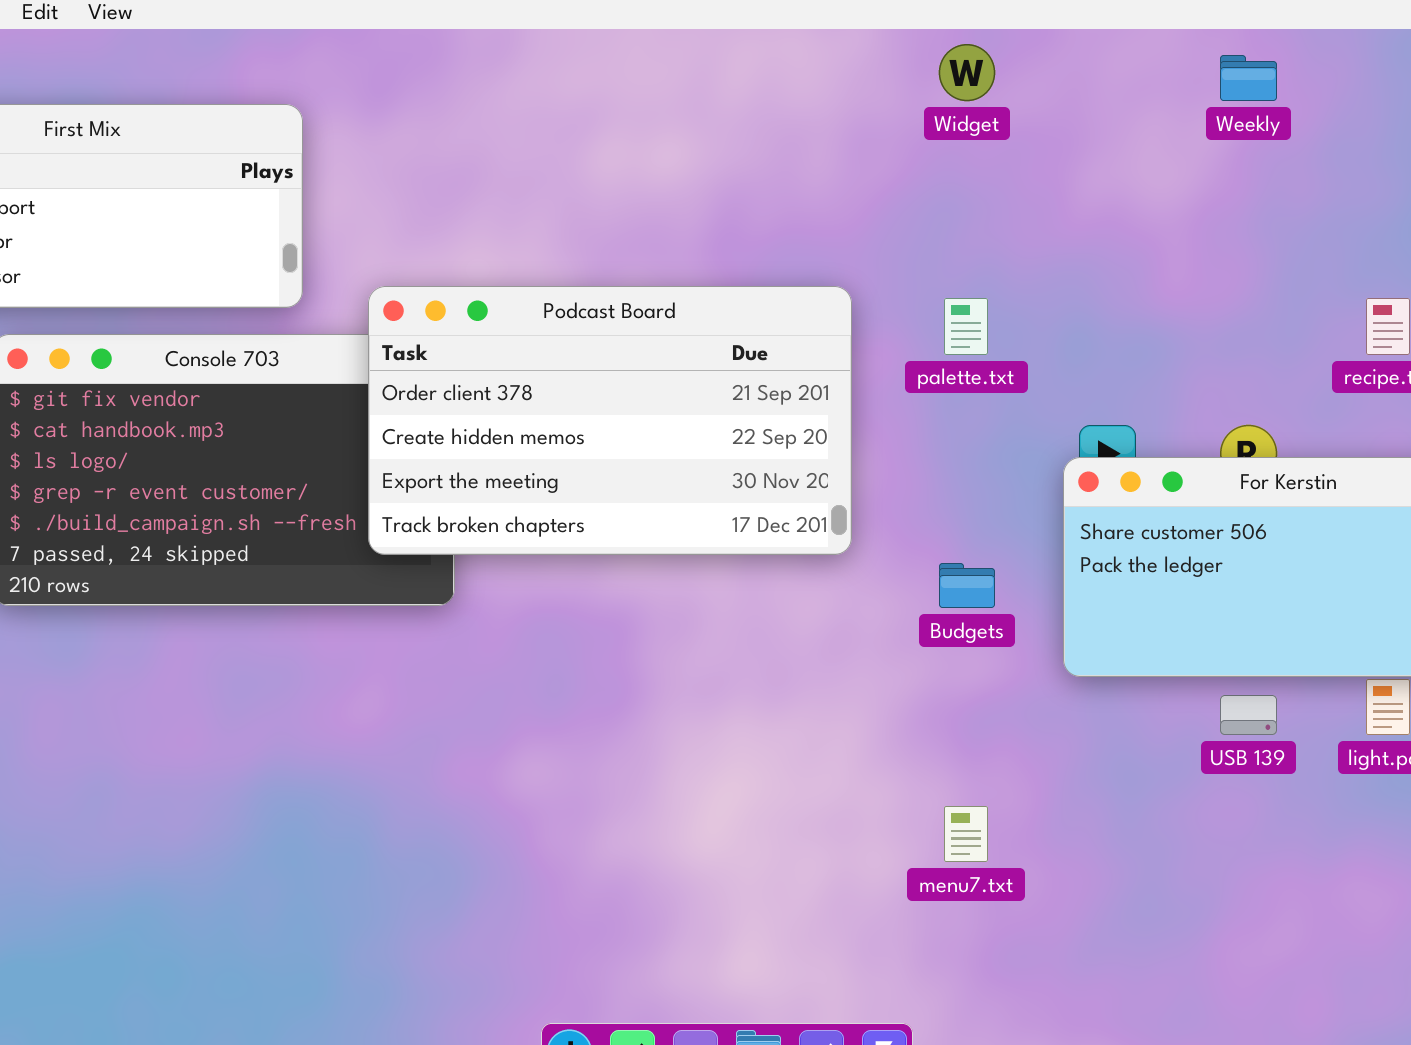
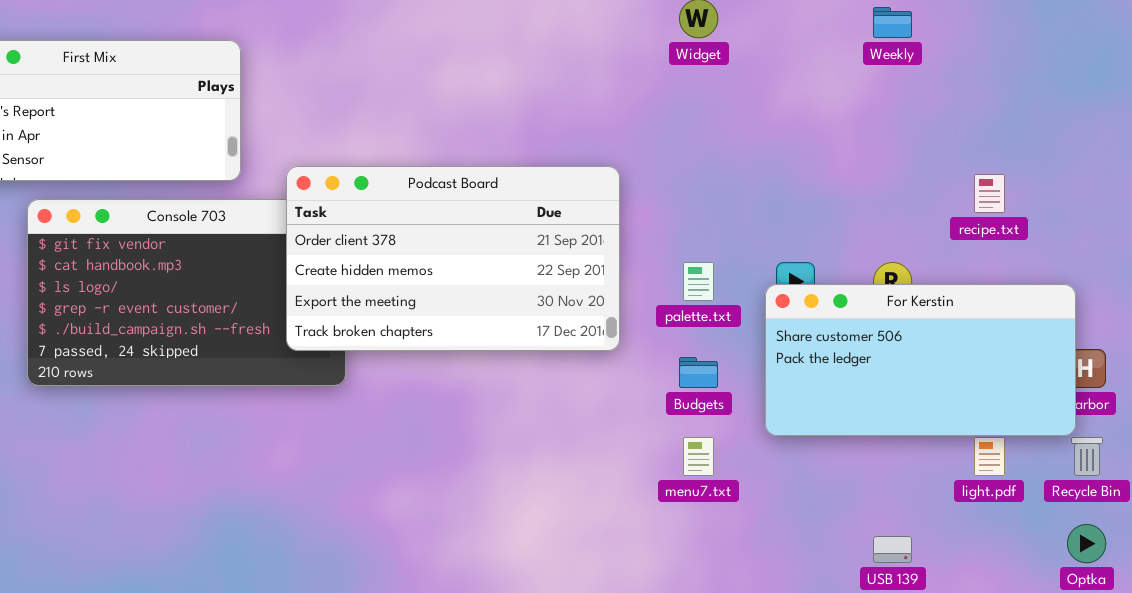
palette.txt: [944,298,988,355] -> [683,262,714,301], moved
USB 139: [1220,695,1277,735] -> [873,536,912,563], moved
menu7.txt: [944,806,988,862] -> [683,437,714,476], moved

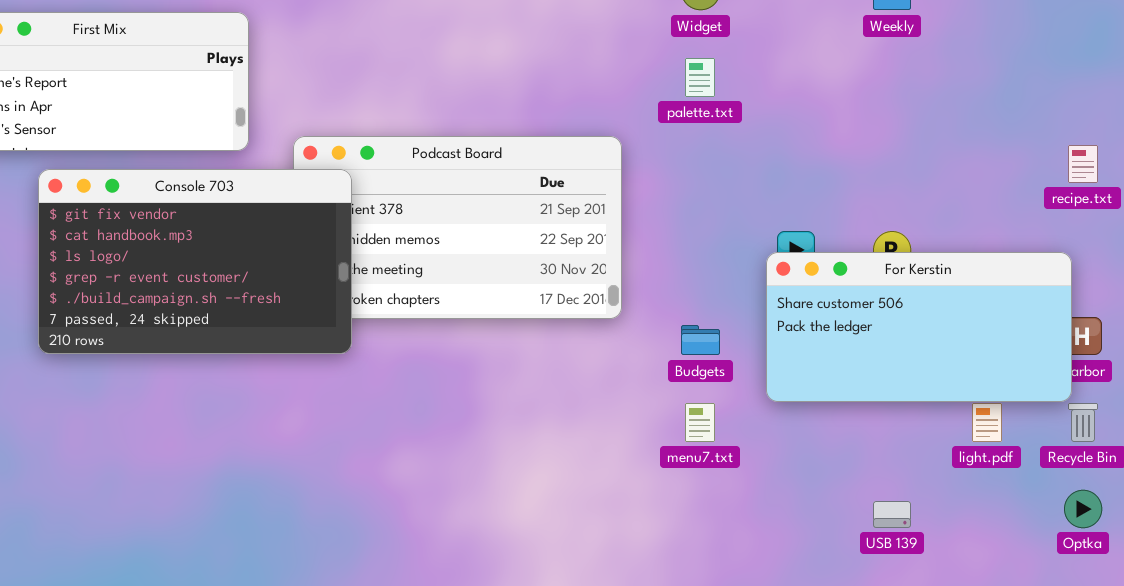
recipe.txt: [974,174,1005,213] -> [1068,145,1098,183], moved
Console 703: [27,199,346,386] -> [38,169,352,354], raised
palette.txt: [683,262,714,301] -> [685,58,715,97], moved

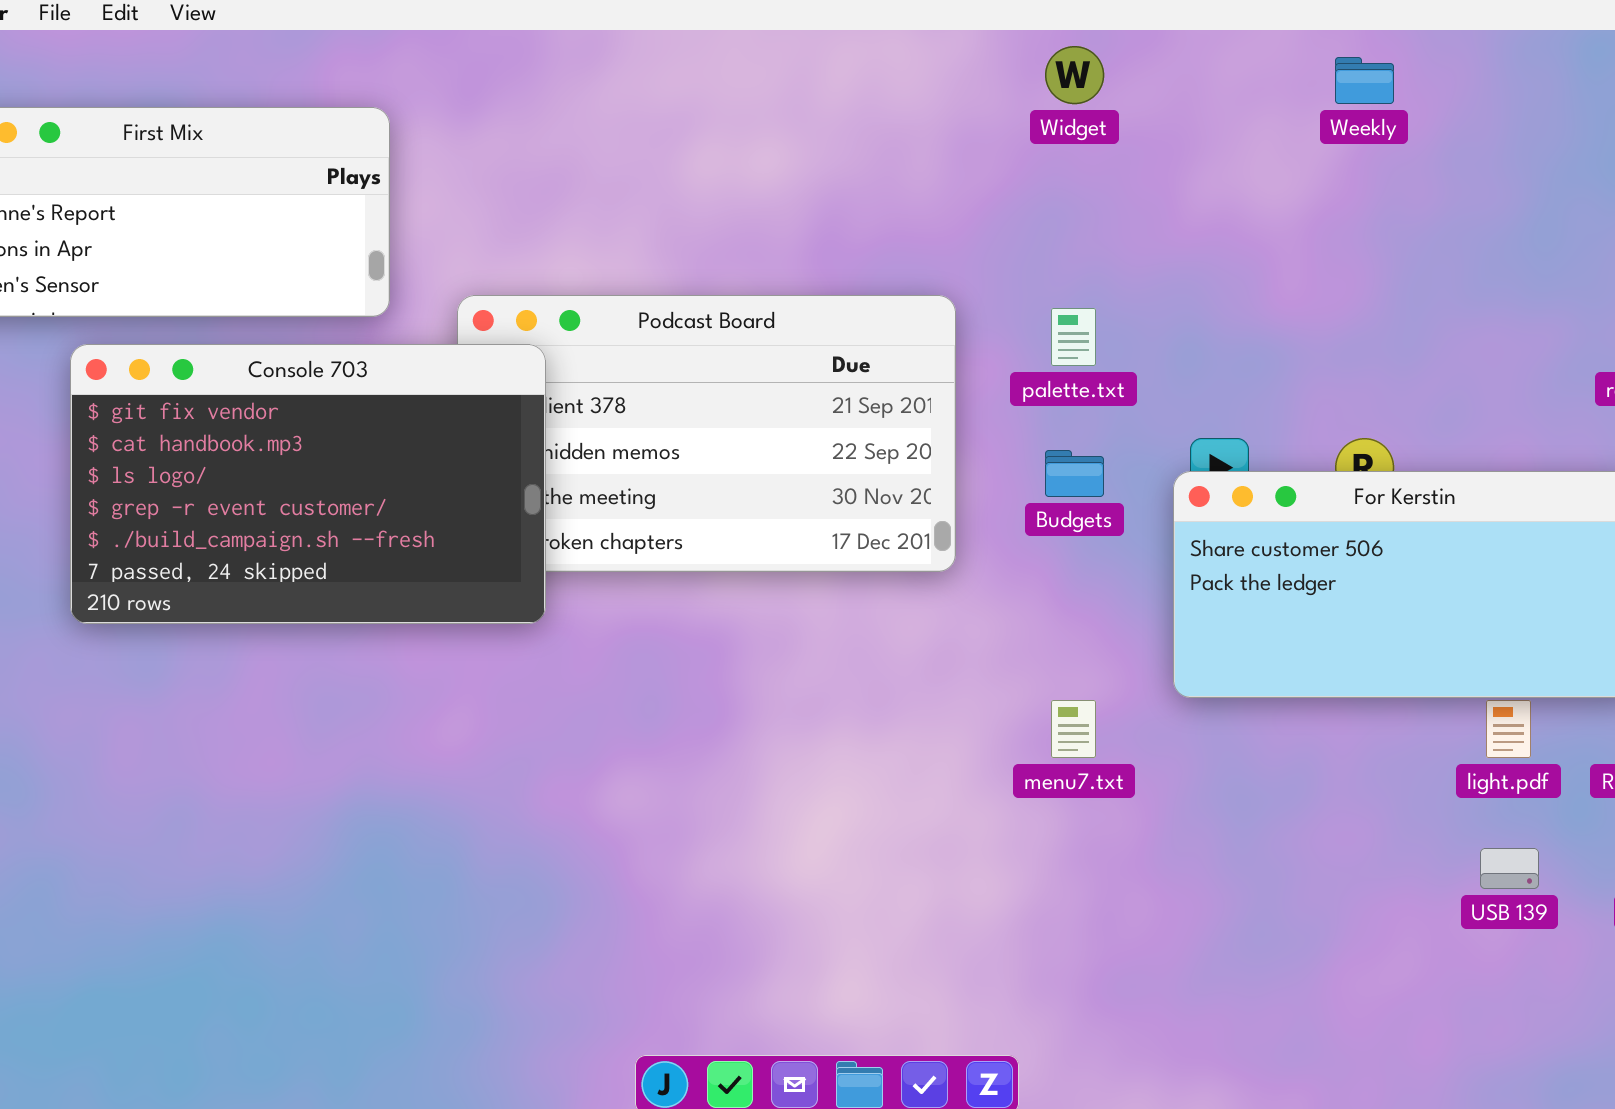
palette.txt: [685,58,715,97] -> [1051,308,1096,366], moved
Budgets: [681,325,720,355] -> [1045,450,1104,497], moved
USB 139: [873,501,911,528] -> [1480,848,1539,889], moved

